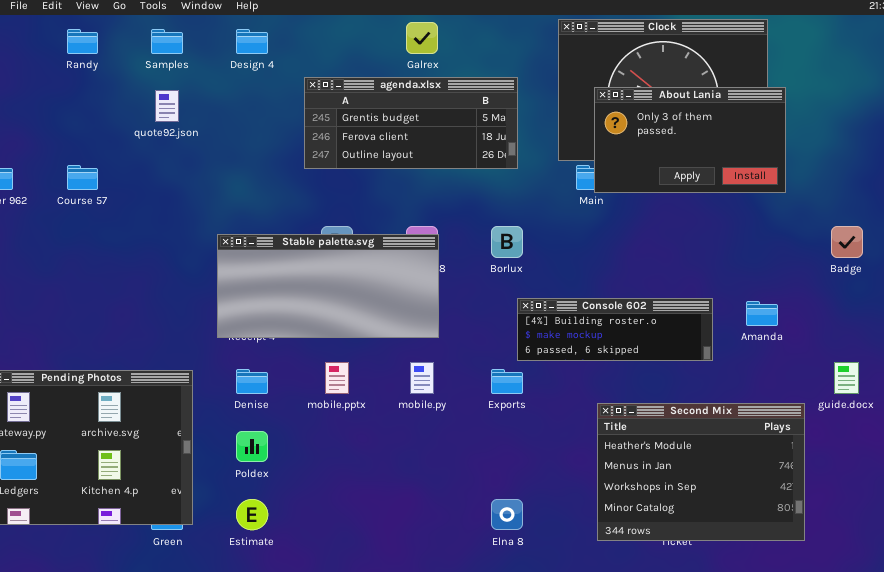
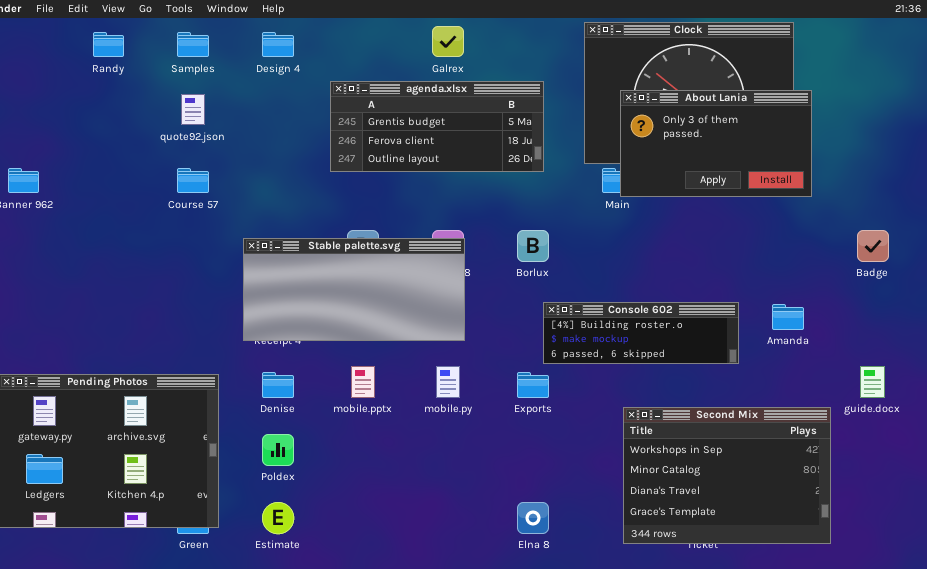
Course 57: [67,165,98,190] -> [177,168,209,193], moved
Second Mix: [597,403,805,541] -> [623,407,831,544], scrolled down 2 rows

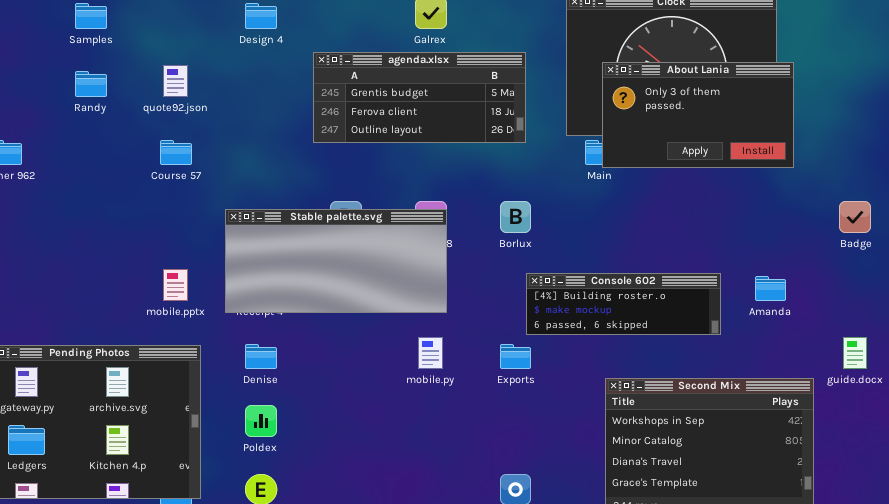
Randy: [93,32,124,57] -> [75,71,107,97], moved
Samples: [177,32,209,57] -> [75,3,107,29], moved
mobile.pptx: [351,366,375,398] -> [163,269,188,301], moved

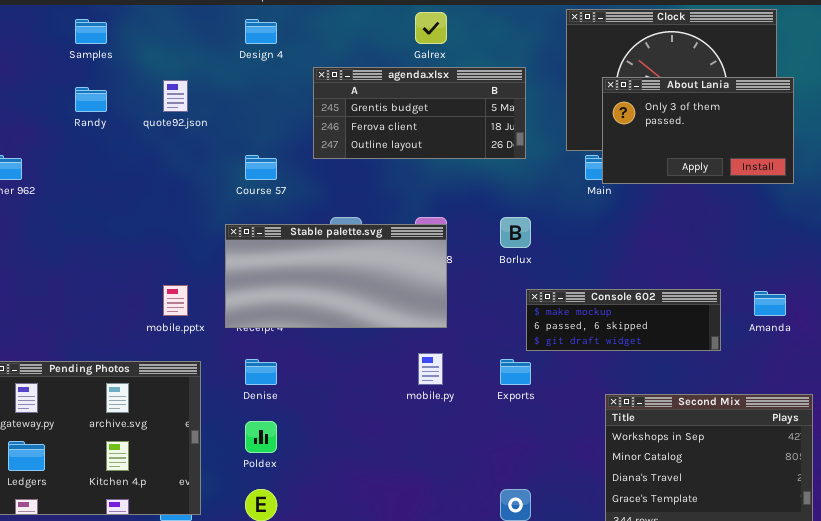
Course 57: [160,140,192,165] -> [245,155,277,180], moved
Console 602: [526,273,721,335] -> [526,289,721,351], scrolled down 1 row

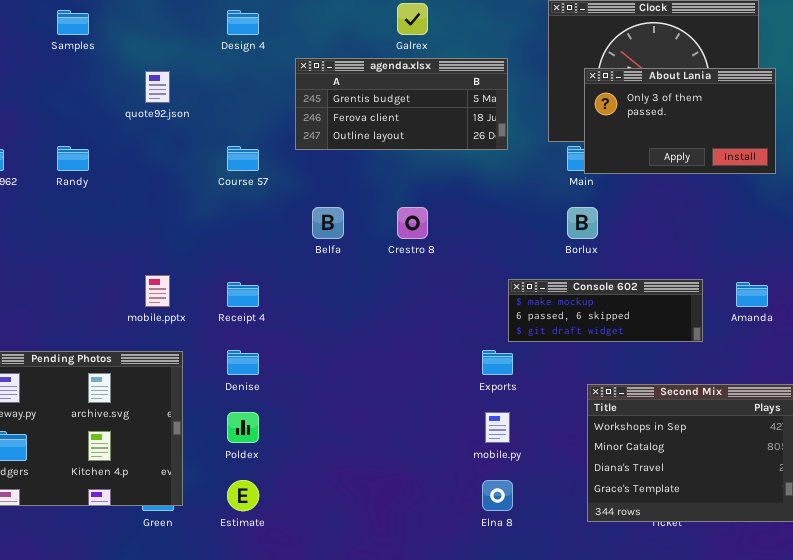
Randy: [75,87,107,112] -> [57,146,89,171], moved
Borlux: [500,217,531,248] -> [567,207,598,239], moved
Stable palette.svg: [225,224,447,328] -> none, closed
mobile.py: [418,353,443,385] -> [485,412,510,443], moved

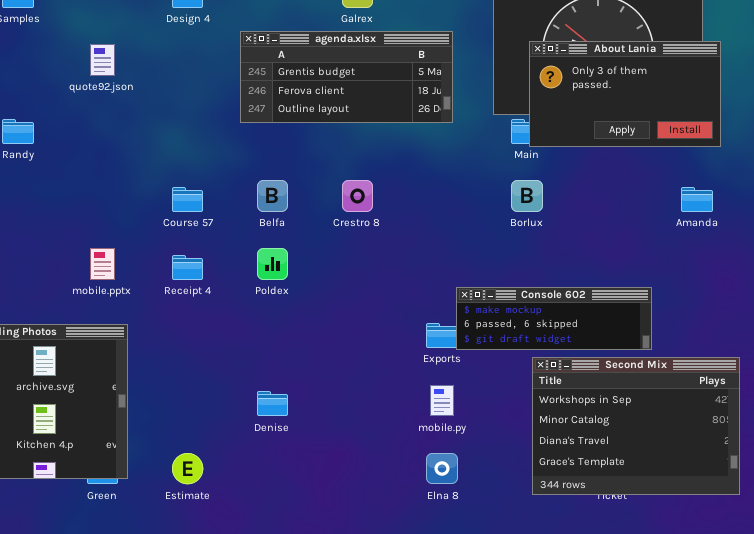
Course 57: [227,146,259,171] -> [172,187,203,212], moved
Console 602: [508,279,703,342] -> [456,287,652,350], moved
Amanda: [736,282,768,307] -> [681,187,713,212], moved
Denise: [227,350,259,375] -> [257,391,288,416], moved
Poldex: [227,412,259,443] -> [257,248,288,280], moved

